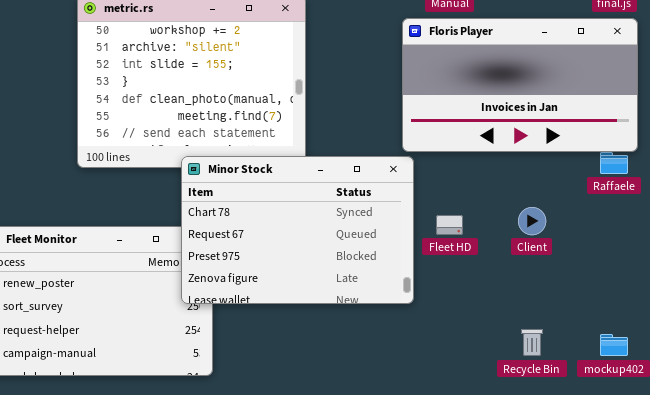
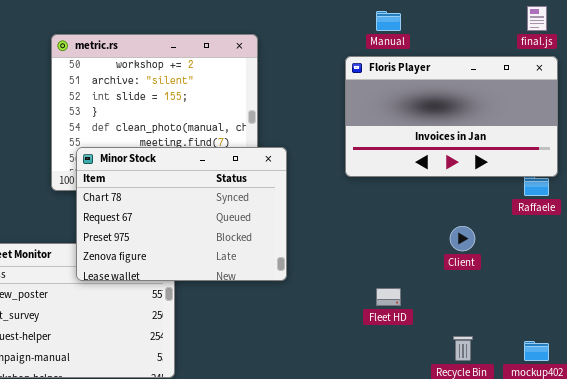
Minor Stock: [181,156,414,304] -> [76,147,287,281], moved
Fleet HD: [436,215,463,235] -> [376,288,401,306], moved

